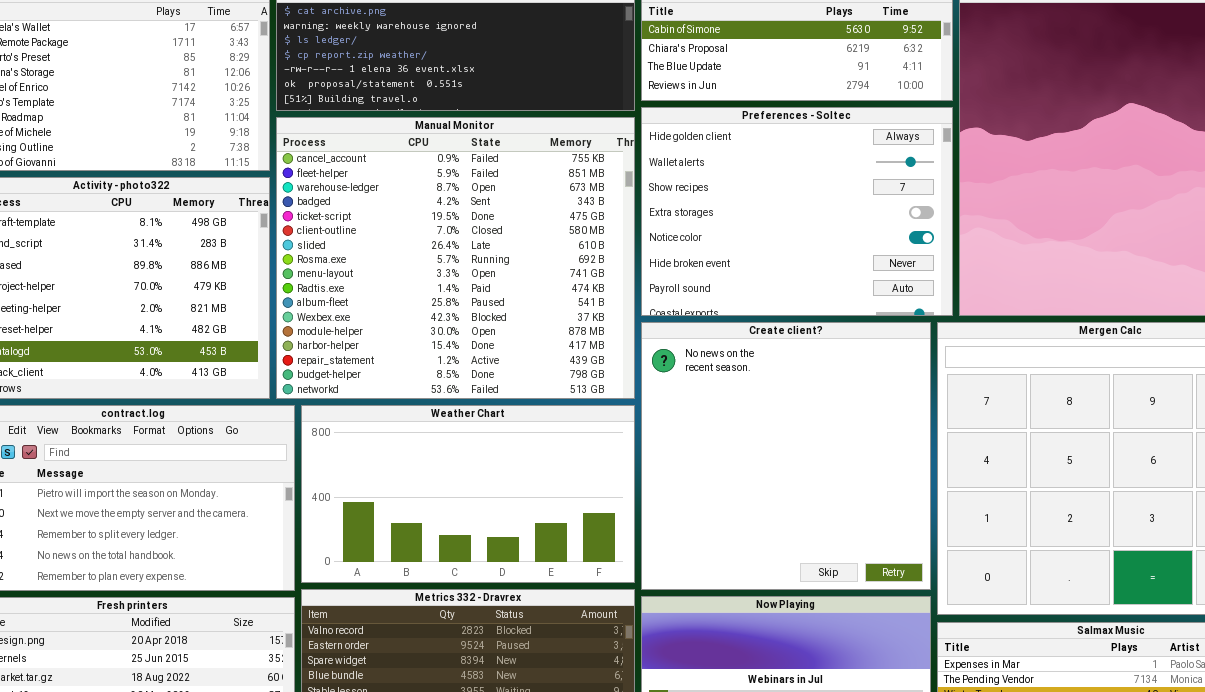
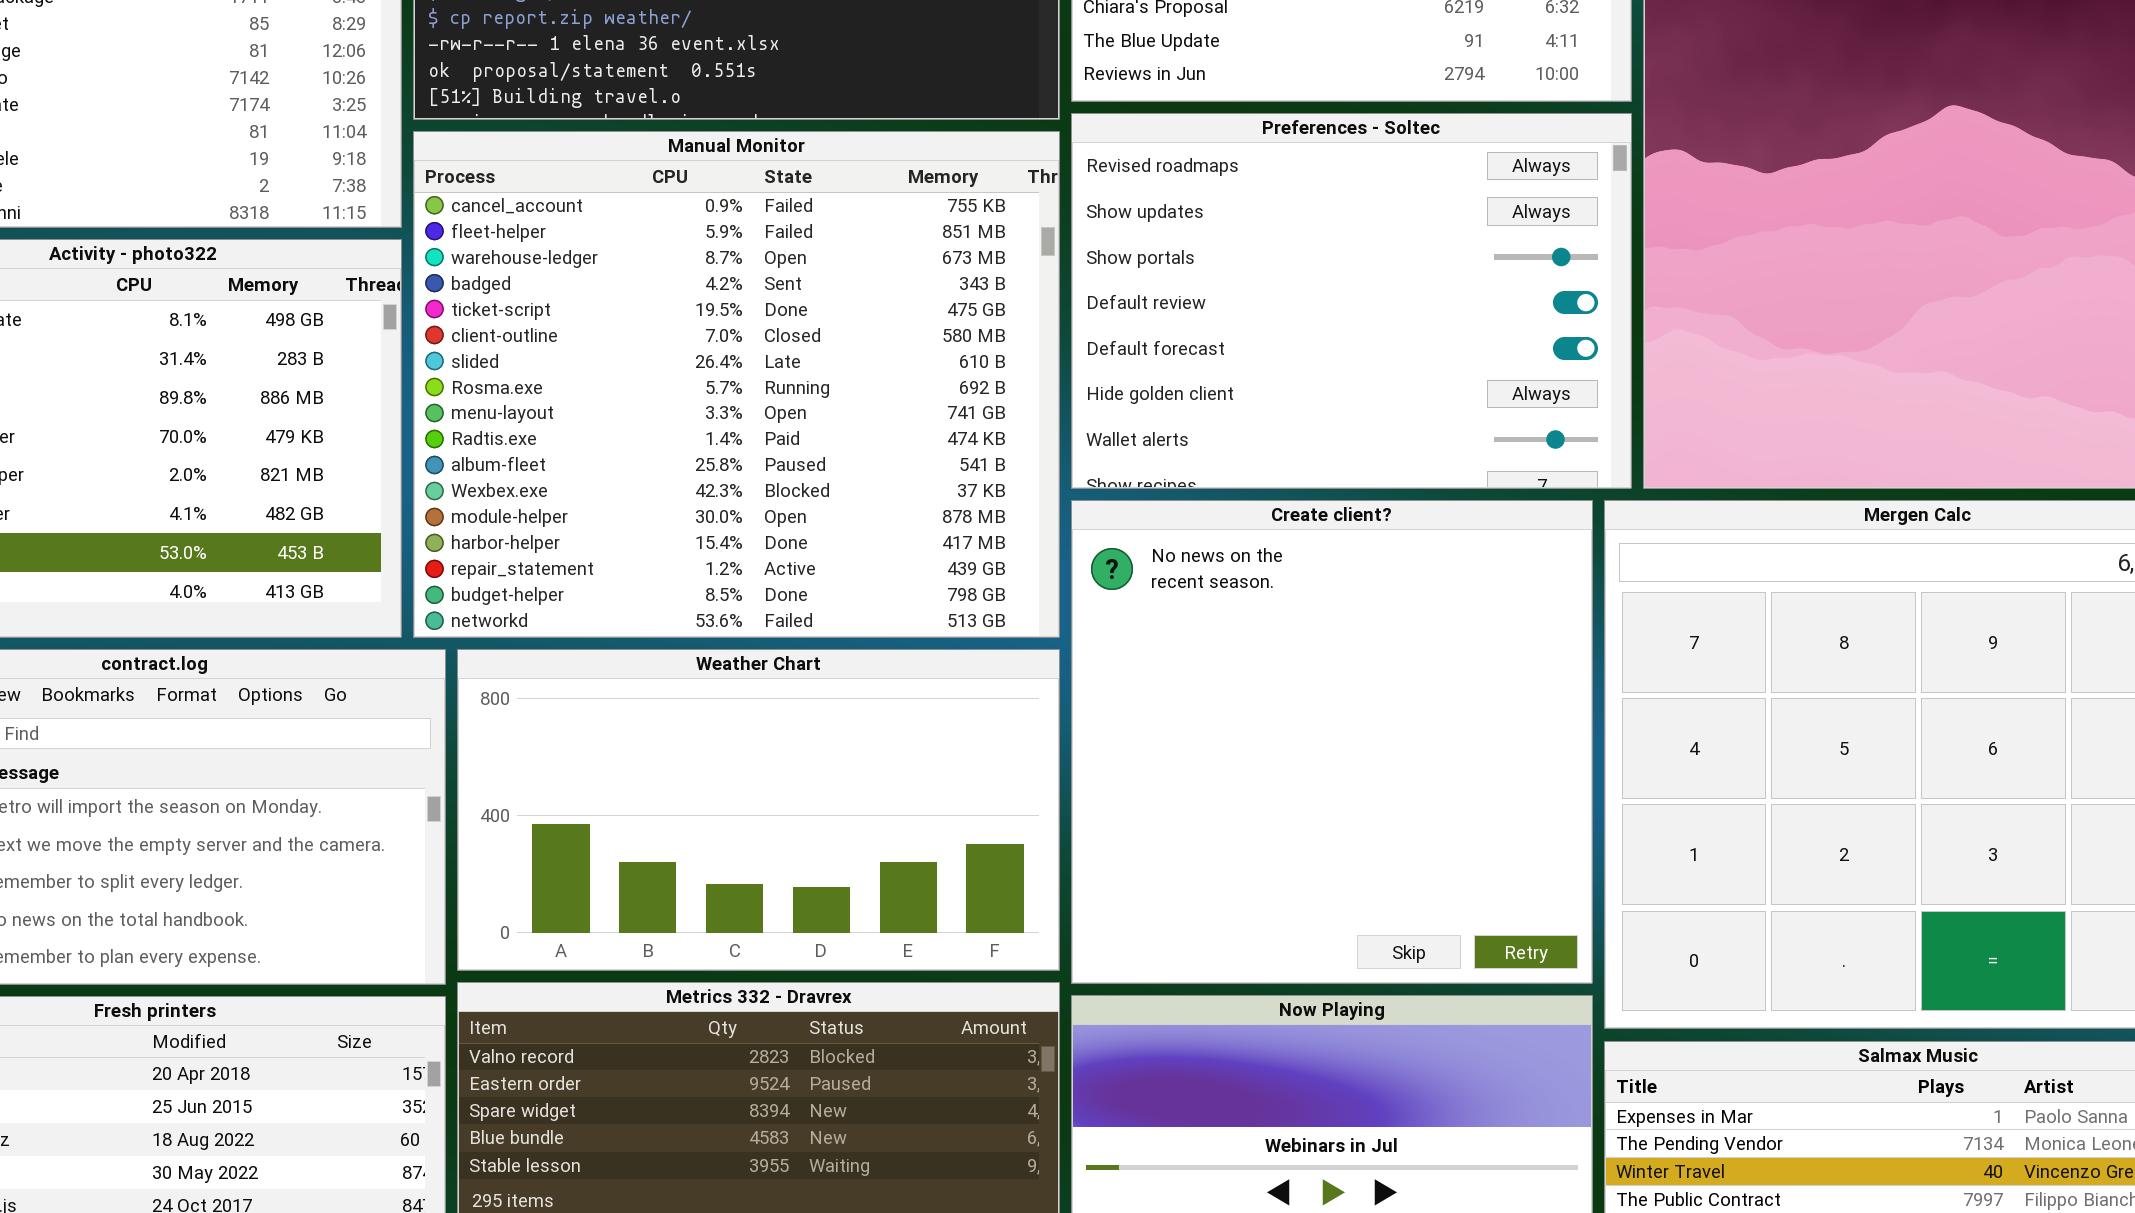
Preferences - Soltec: [641,107,953,316] -> [1071,113,1632,489], scrolled up 5 rows

